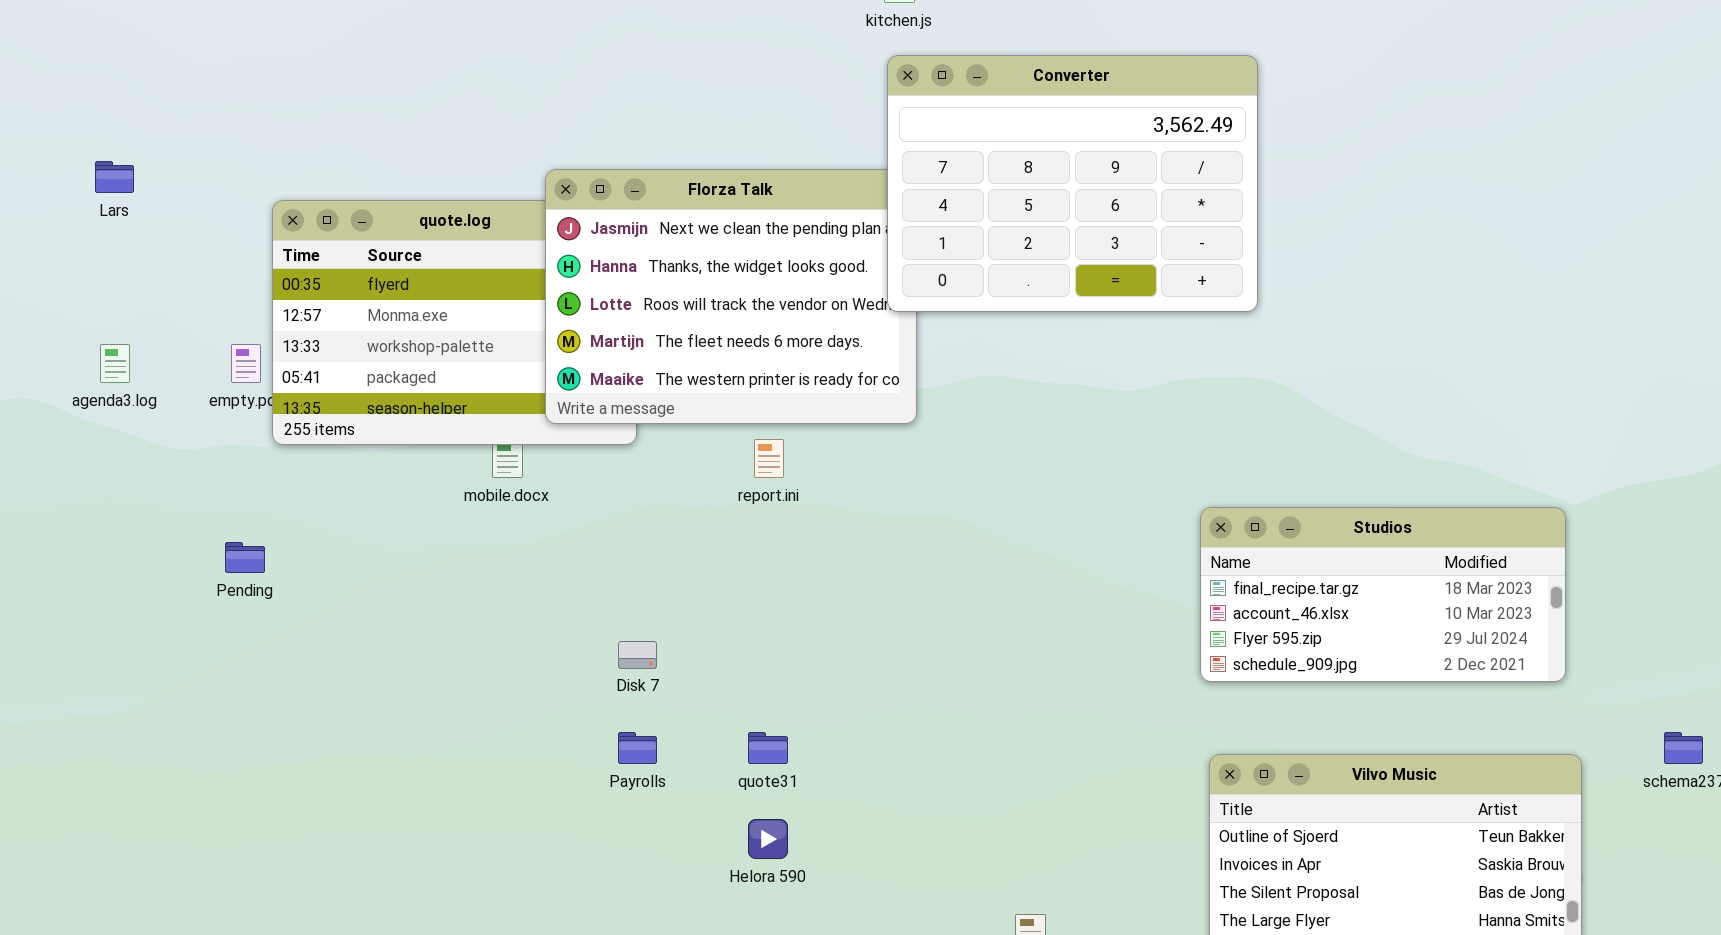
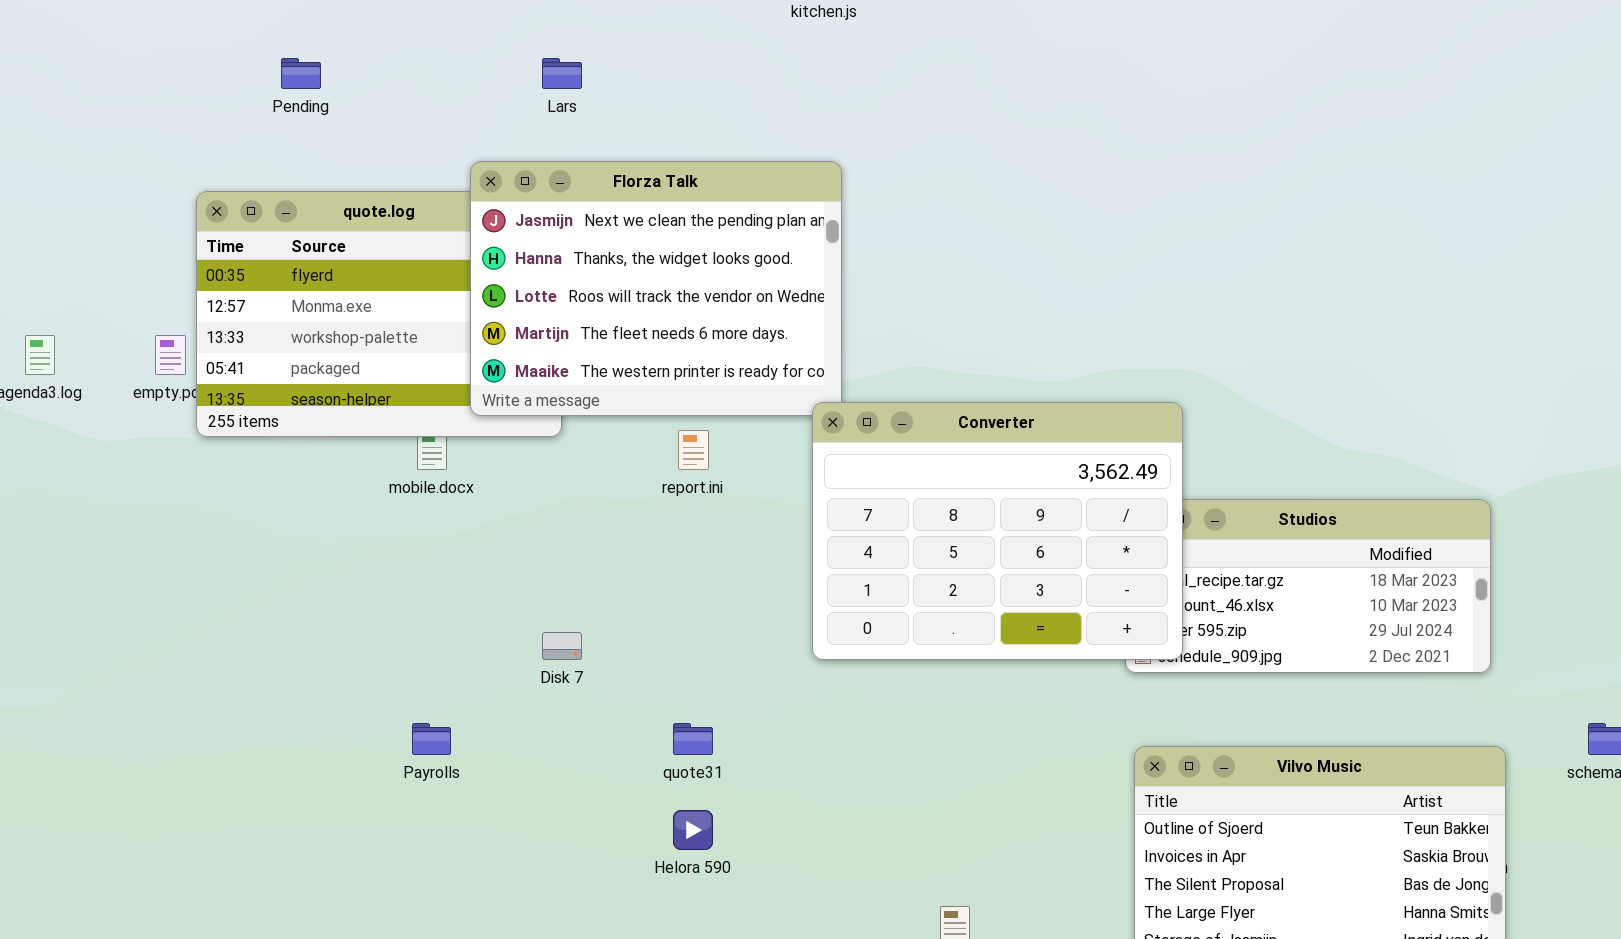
Converter: [887,55,1258,312] -> [812,402,1183,660], moved
Lars: [95,161,134,193] -> [542,58,582,89], moved
Pending: [225,542,265,573] -> [281,58,321,89], moved
Payrolls: [618,732,657,764] -> [412,723,451,755], moved

